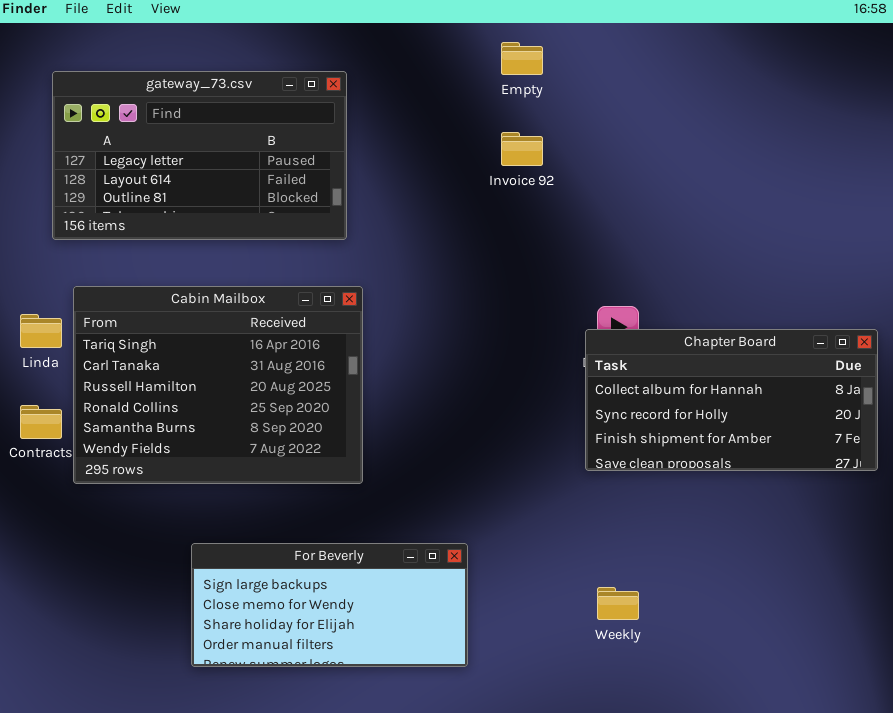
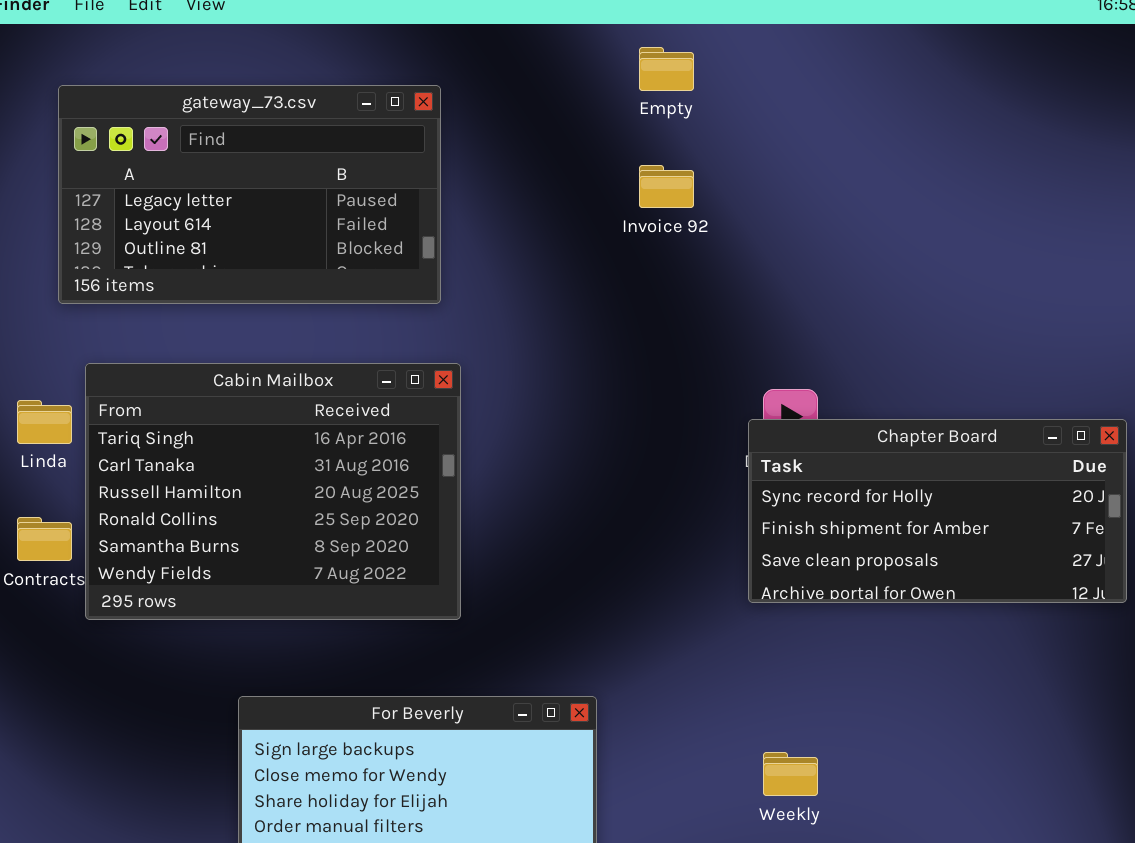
Chapter Board: [585,329,878,471] -> [748,419,1127,603], scrolled down 1 row

